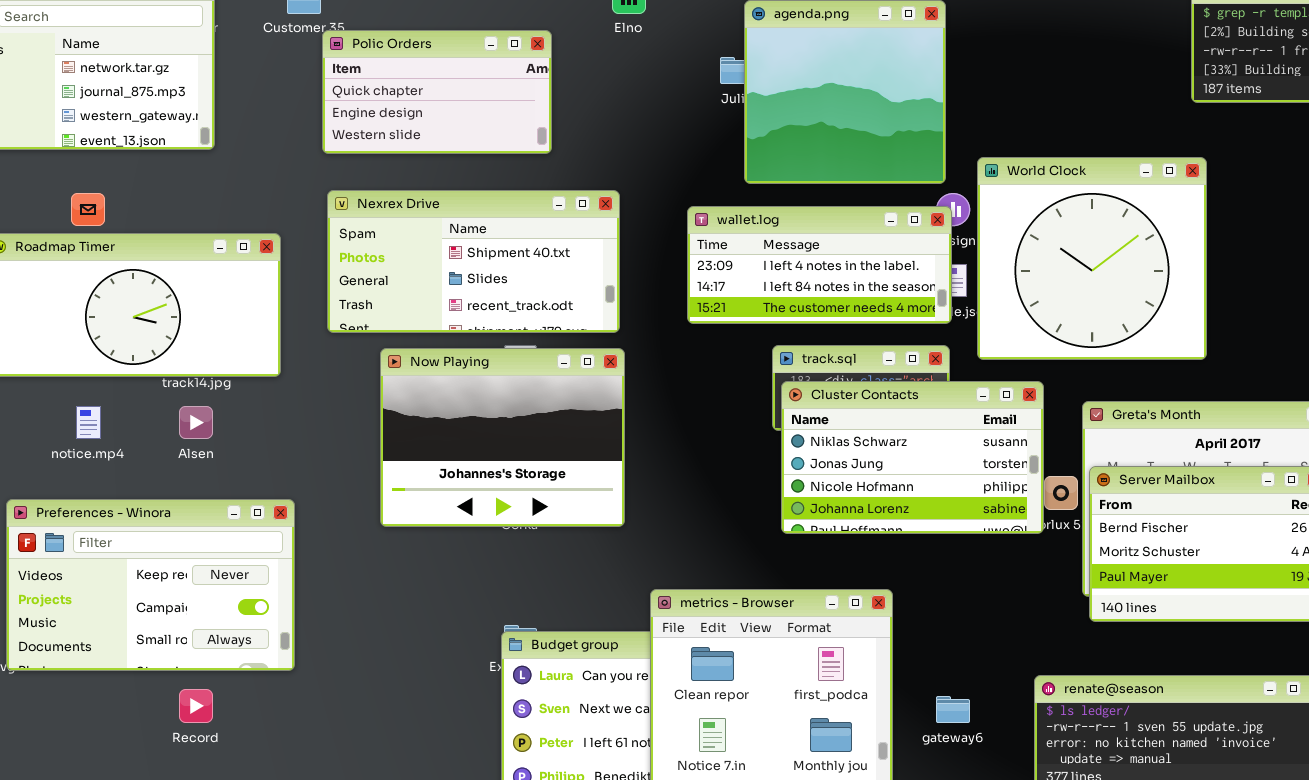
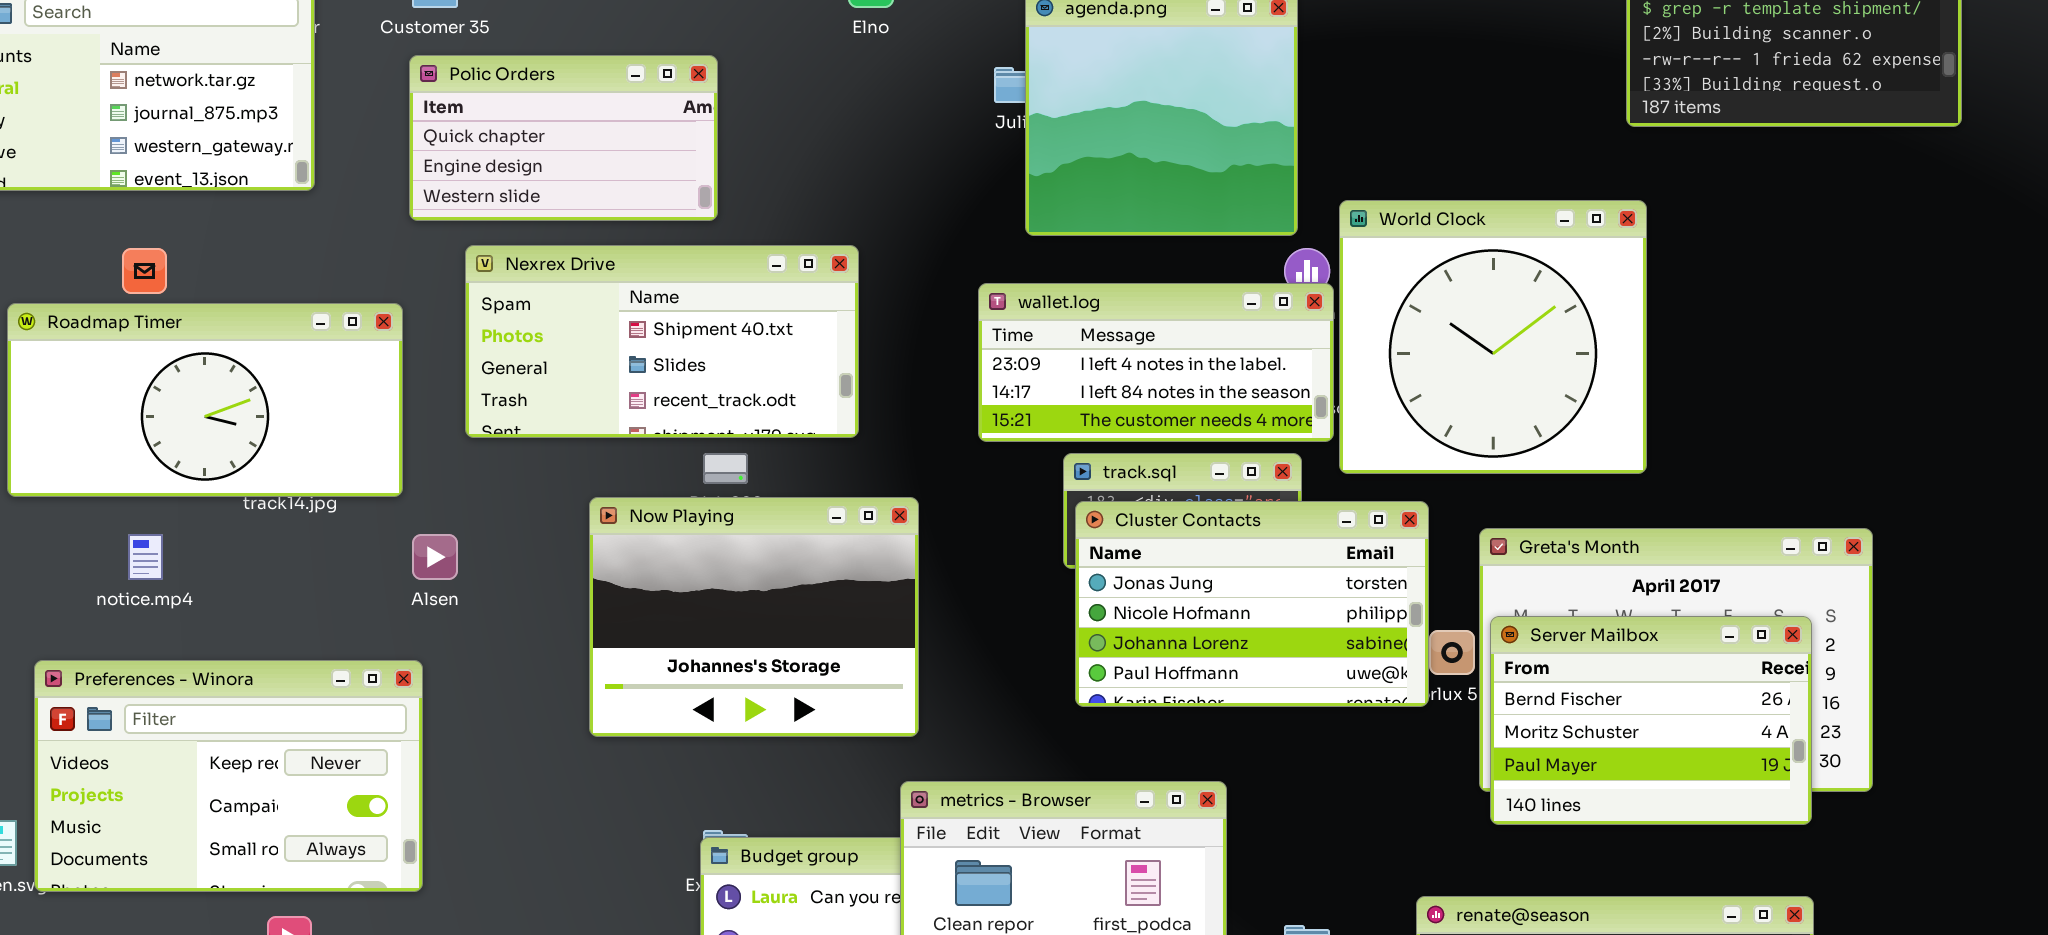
Polic Orders: [322,30,552,154] -> [409,55,718,221], moved
wallet.log: [687,206,952,324] -> [978,283,1334,442], moved
Now Playing: [380,348,625,527] -> [589,497,919,737], moved
Cluster Contacts: [781,381,1044,534] -> [1075,501,1429,707], scrolled down 1 row
Alsen: [179,406,213,439] -> [412,534,458,580], moved

